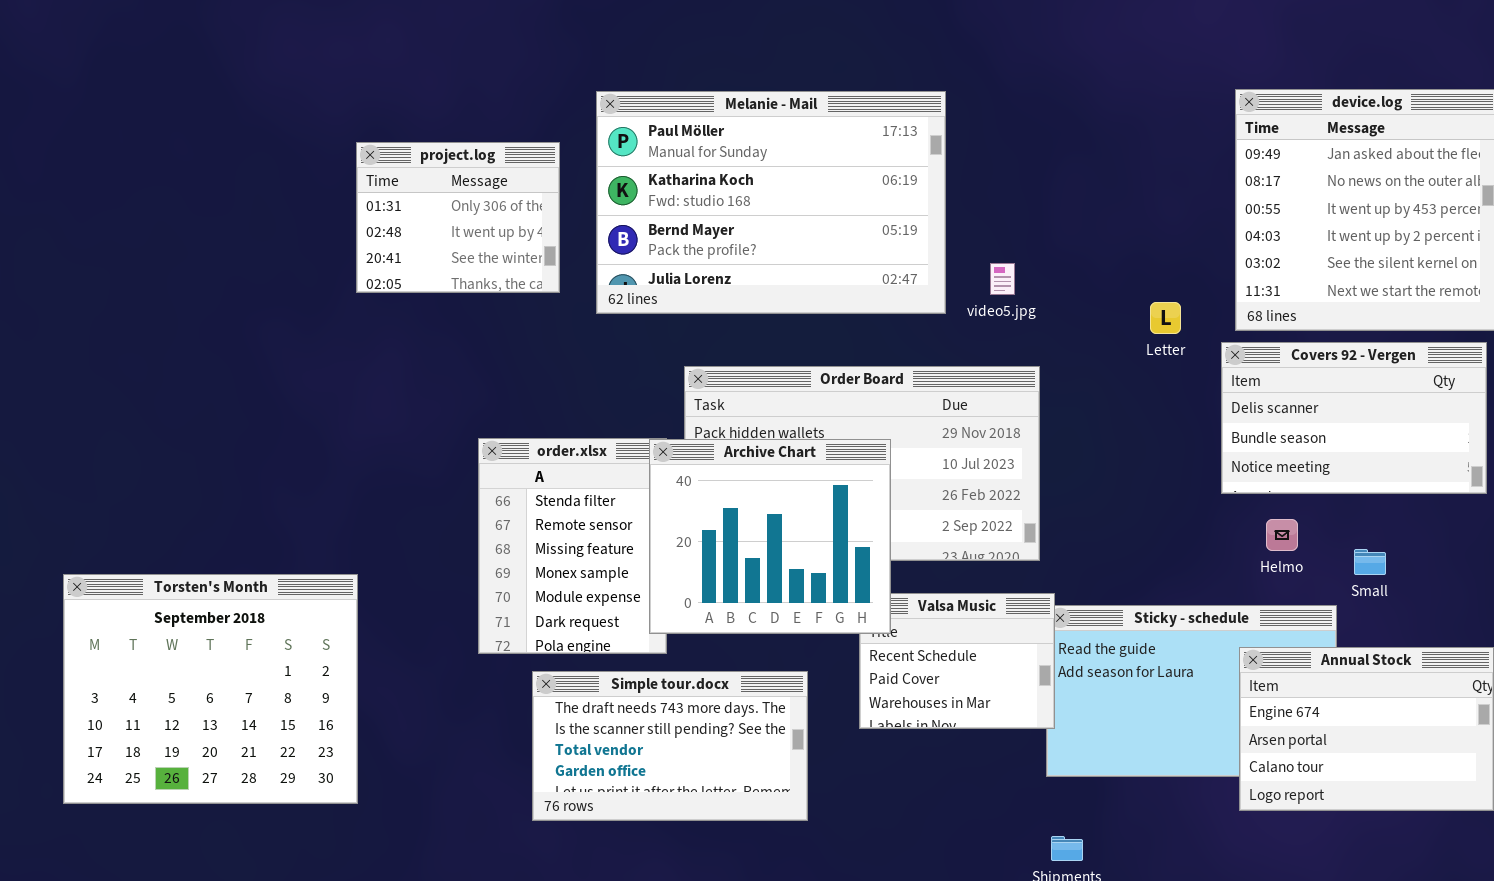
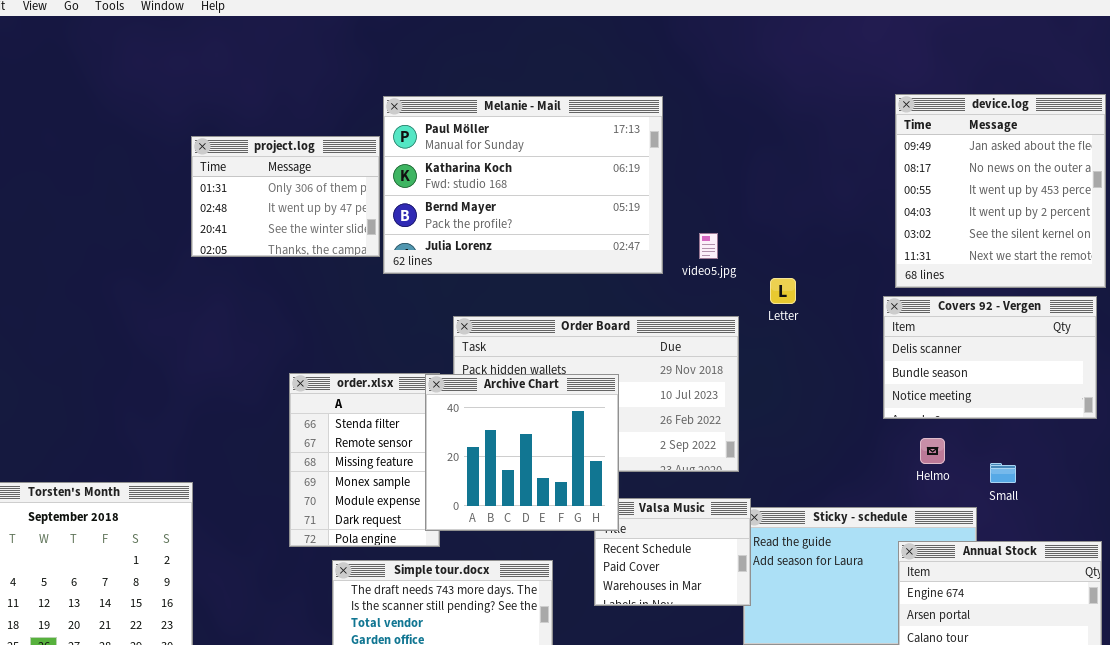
project.log: [356,142,560,293] -> [191,136,380,257], resized
Letter: [1150,302,1181,334] -> [770,278,796,304], moved

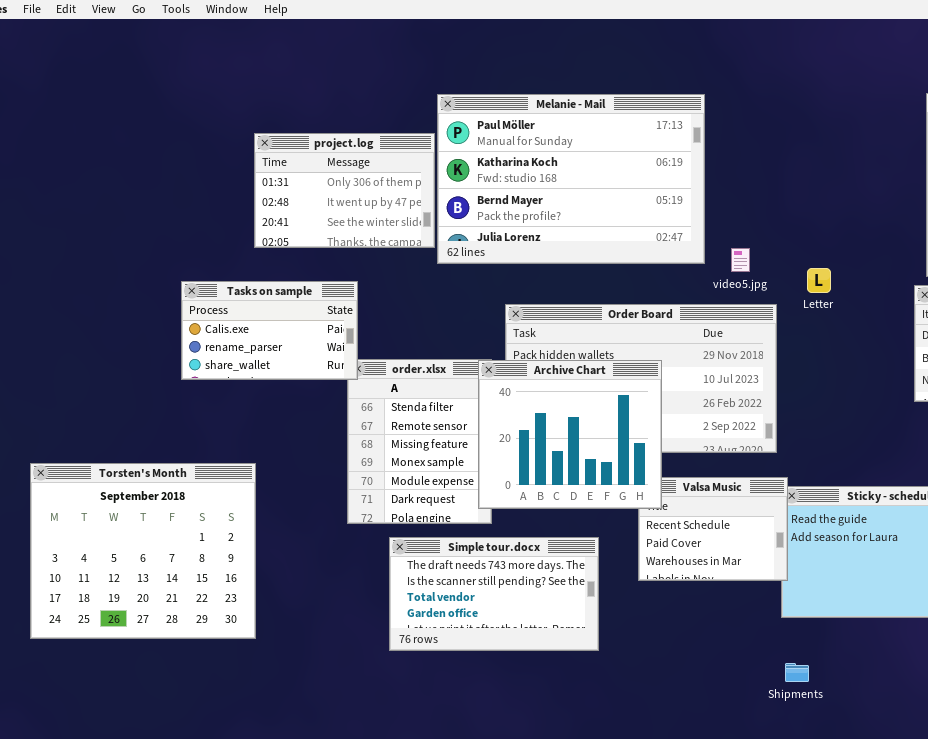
video5.jpg: [699,233,718,259] -> [731,248,750,272], moved
Tasks on sample: none -> [181,281,358,380], opened

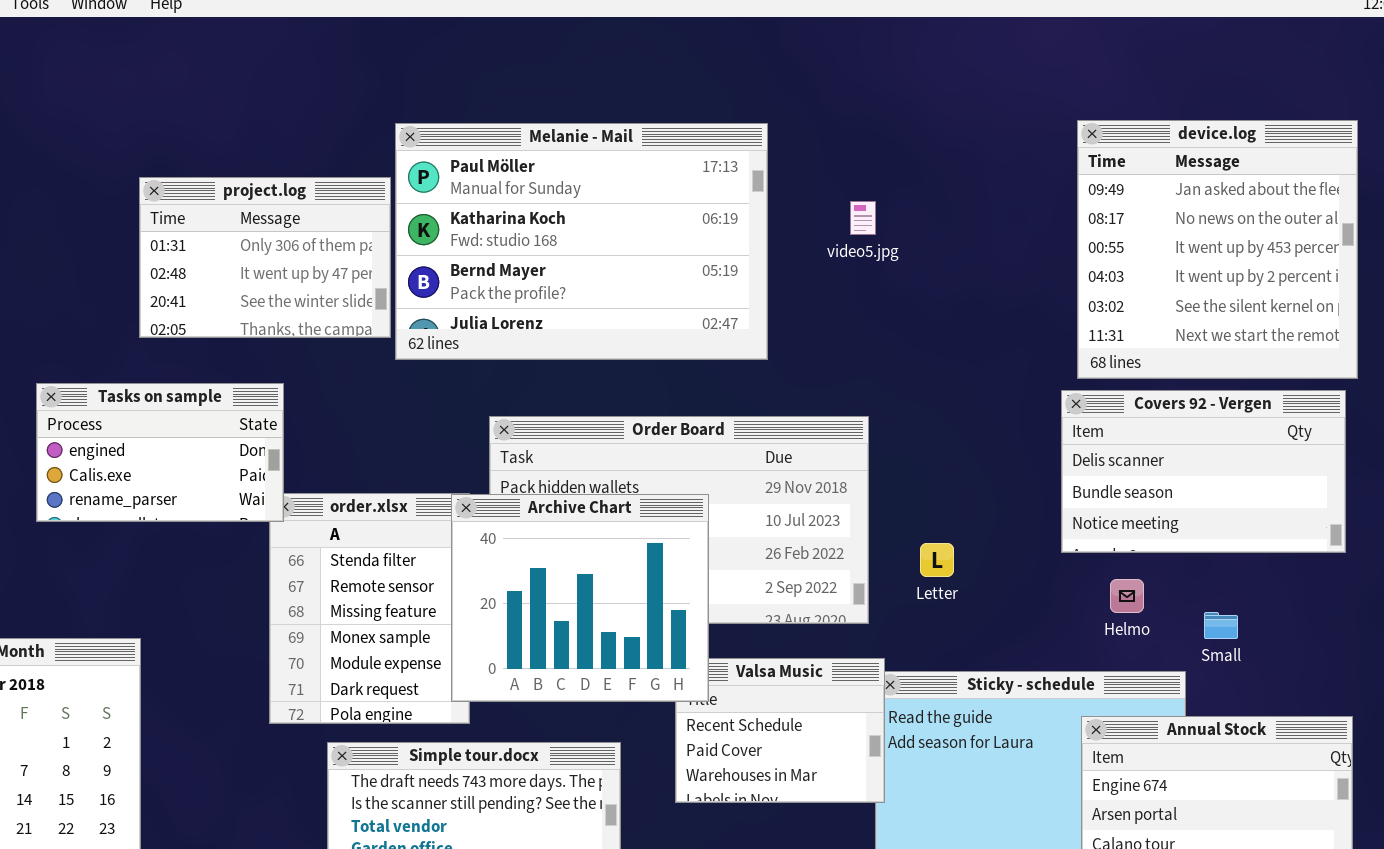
video5.jpg: [731,248,750,272] -> [850,201,876,235], moved
Letter: [807,268,831,293] -> [920,543,954,577], moved
Tasks on sample: [181,281,358,380] -> [36,383,284,522], scrolled up 1 row

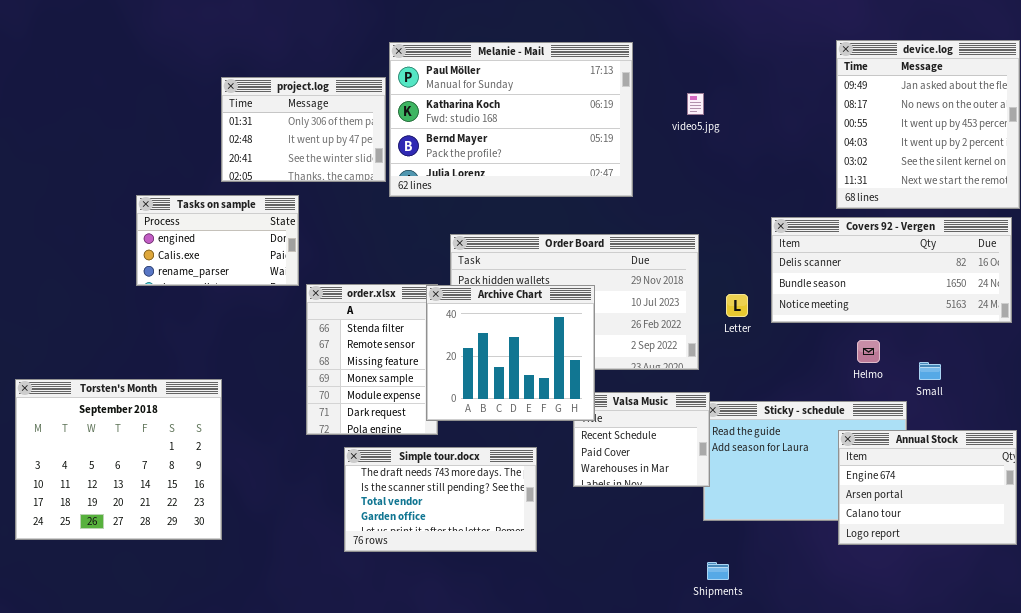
Tasks on sample: [36,383,284,522] -> [136,195,299,286], moved
Covers 92 - Vergen: [1061,390,1346,553] -> [771,217,1012,323], resized
Letter: [920,543,954,577] -> [726,294,748,317], moved

